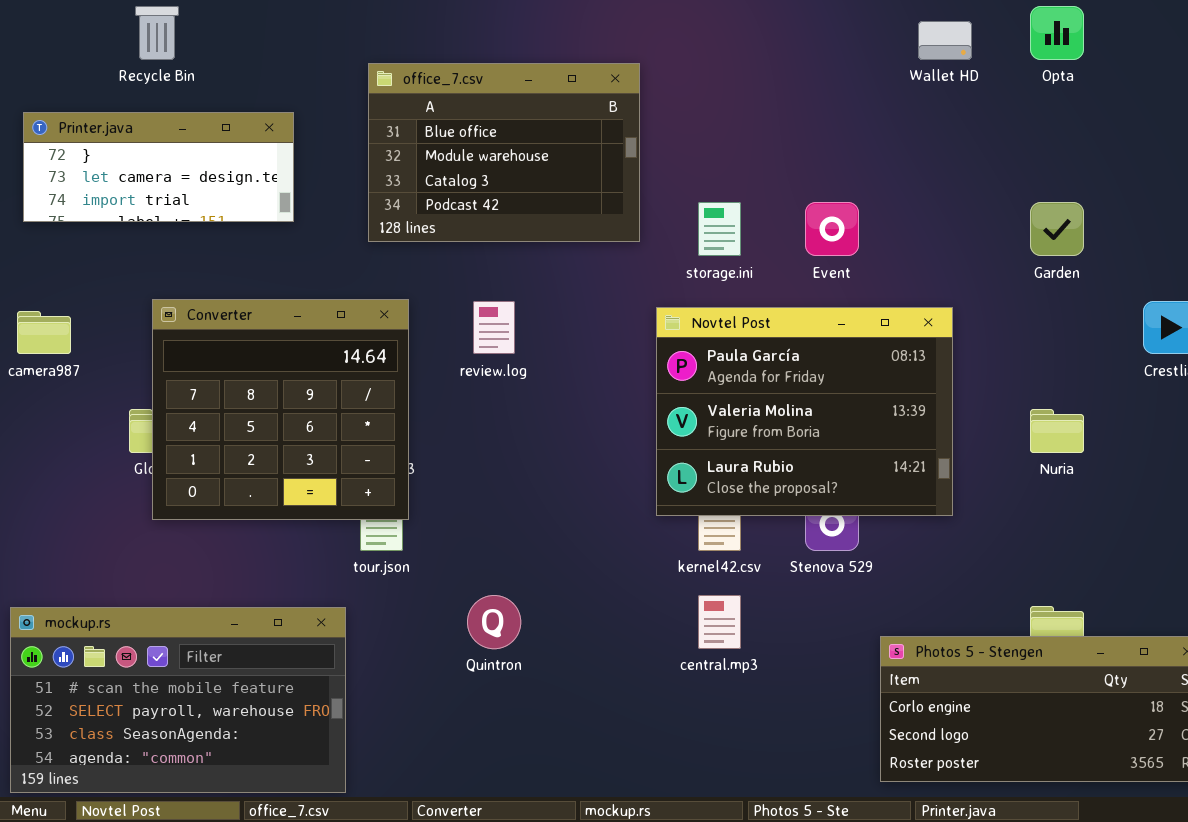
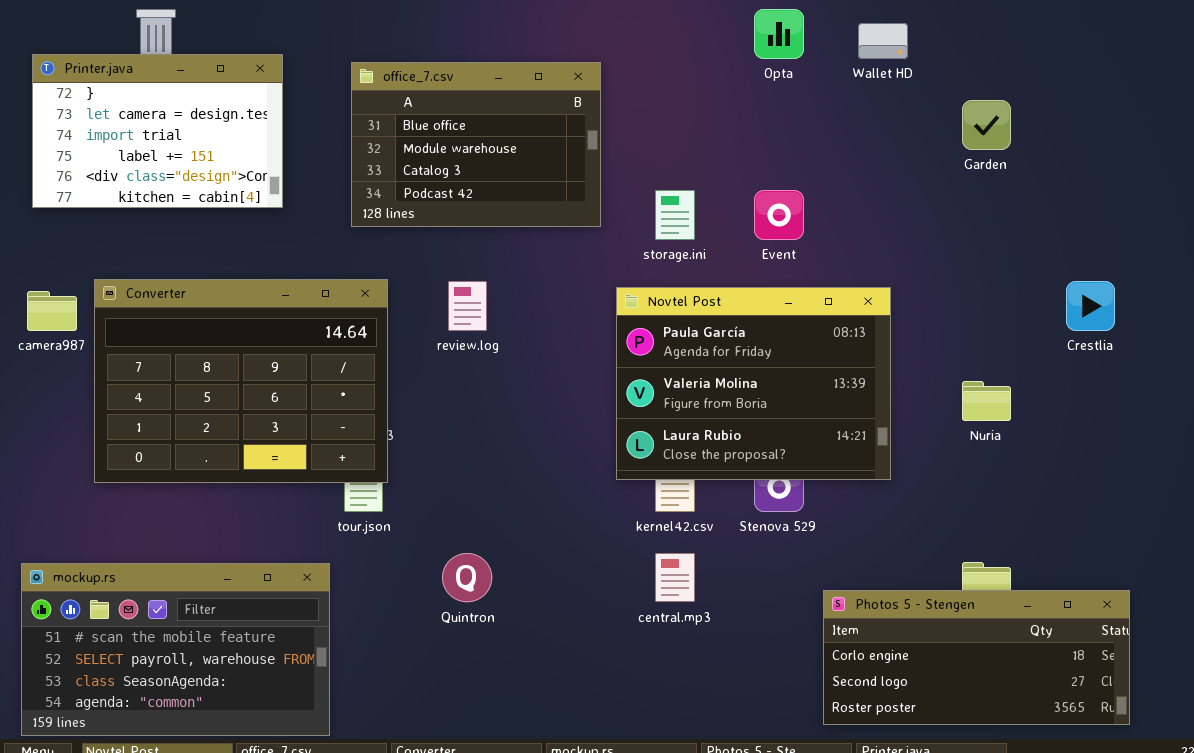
Opta: [1030,6,1084,60] -> [754,9,804,59], moved
Printer.java: [23,112,294,222] -> [32,54,283,208], resized
Garden: [1030,202,1084,256] -> [962,100,1011,150], moved
Converter: [152,299,409,520] -> [94,279,388,483], resized

